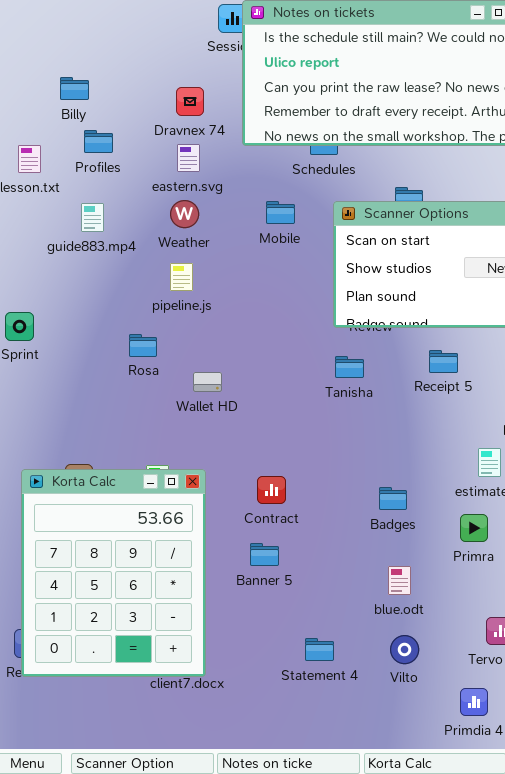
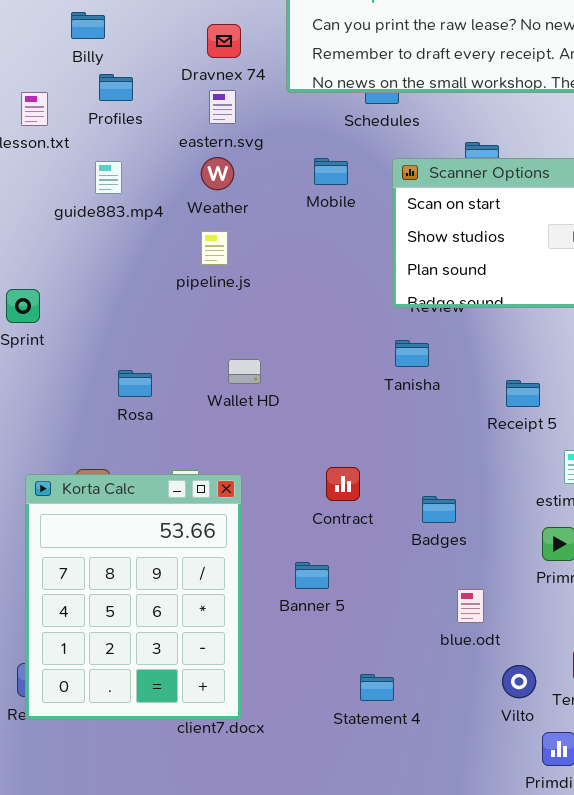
Rosa: [129,334,157,357] -> [118,370,152,397], moved
Receipt 5: [429,350,458,373] -> [506,380,540,407], moved
Contract: [257,476,286,504] -> [326,467,360,501], moved
Badges: [379,487,407,510] -> [422,496,456,523], moved
Vilto: [390,635,419,664] -> [502,665,536,698], moved

